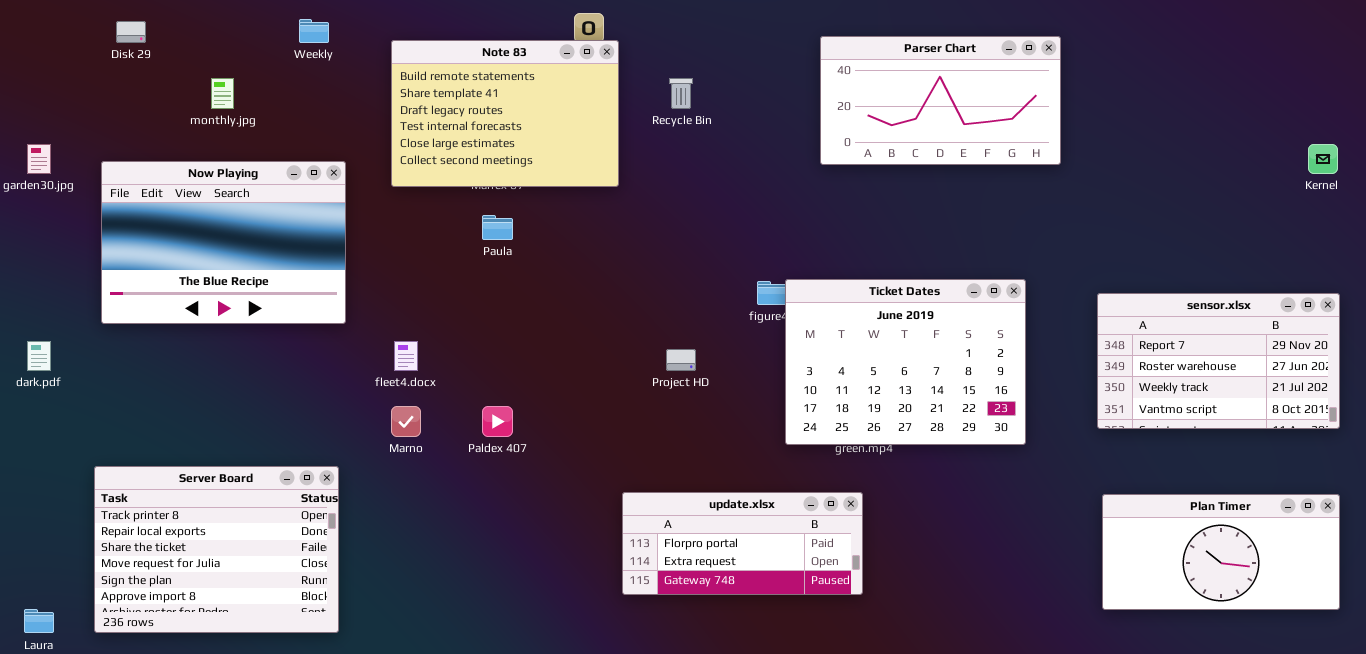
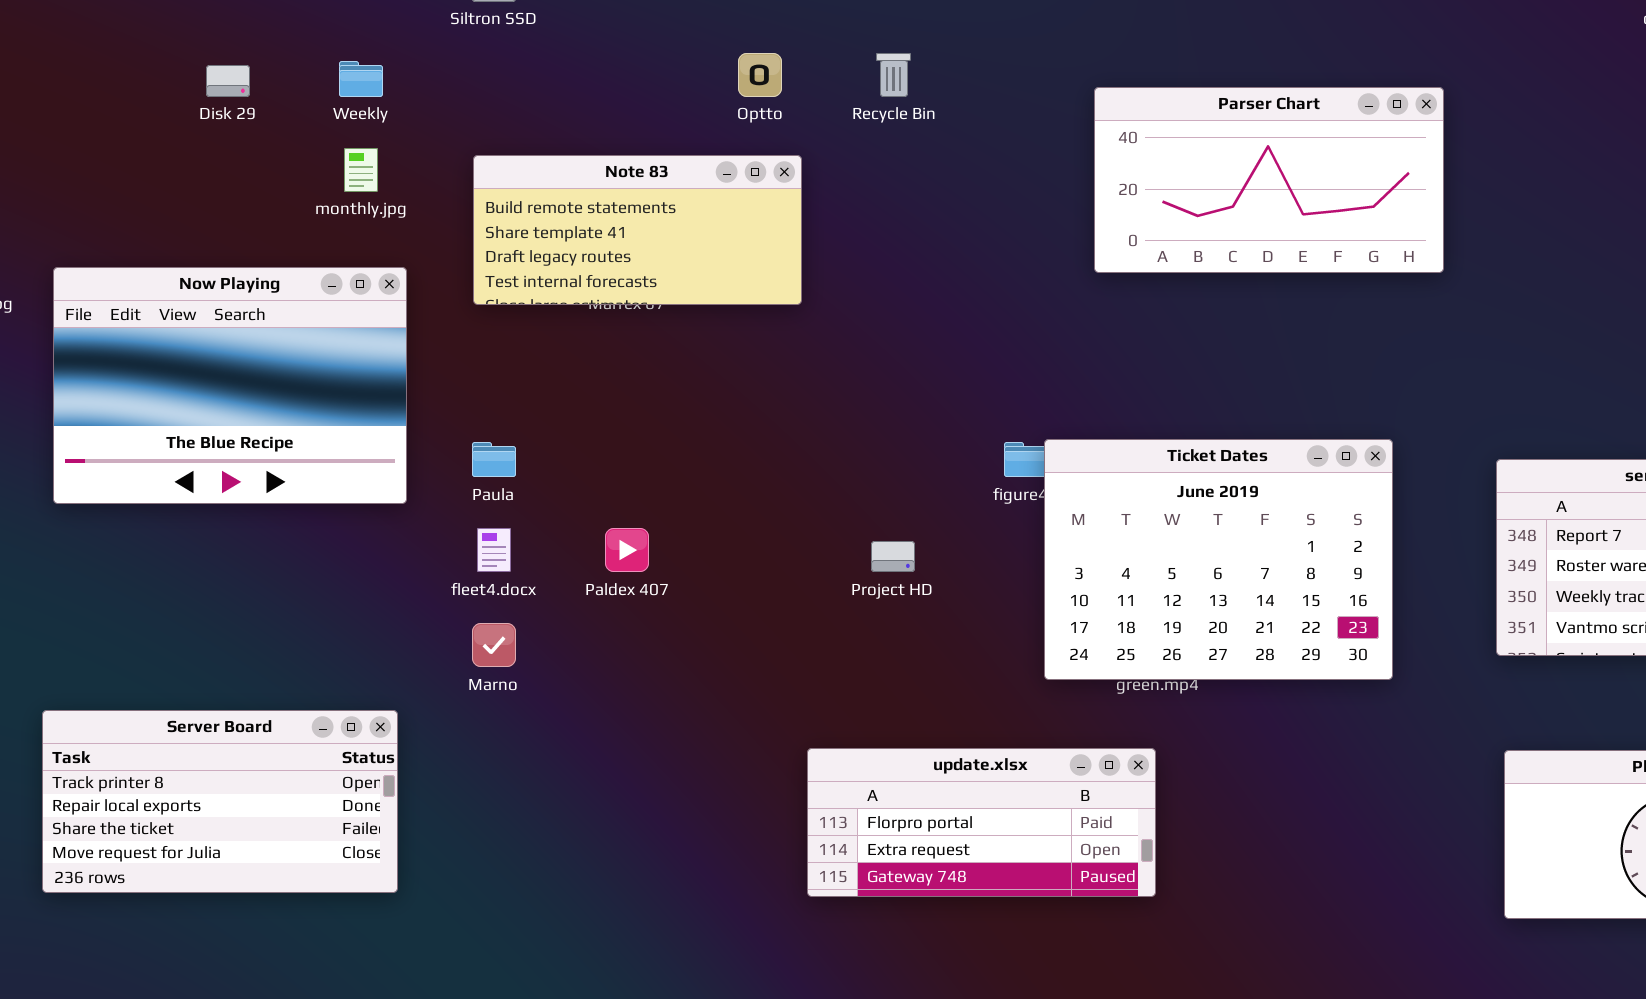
Disk 29: [116,21,146,43] -> [206,65,250,97], moved
Note 83: [391,40,619,187] -> [473,155,802,305], resized
monthly.jpg: [211,78,234,109] -> [344,148,378,192], moved
Recycle Bin: [669,78,693,109] -> [876,53,911,97], moved
Paula: [482,215,513,240] -> [472,442,516,477], moved
Paldex 407: [482,406,513,437] -> [605,528,649,572], moved
Server Board: [94,466,339,633] -> [42,710,398,893], resized

